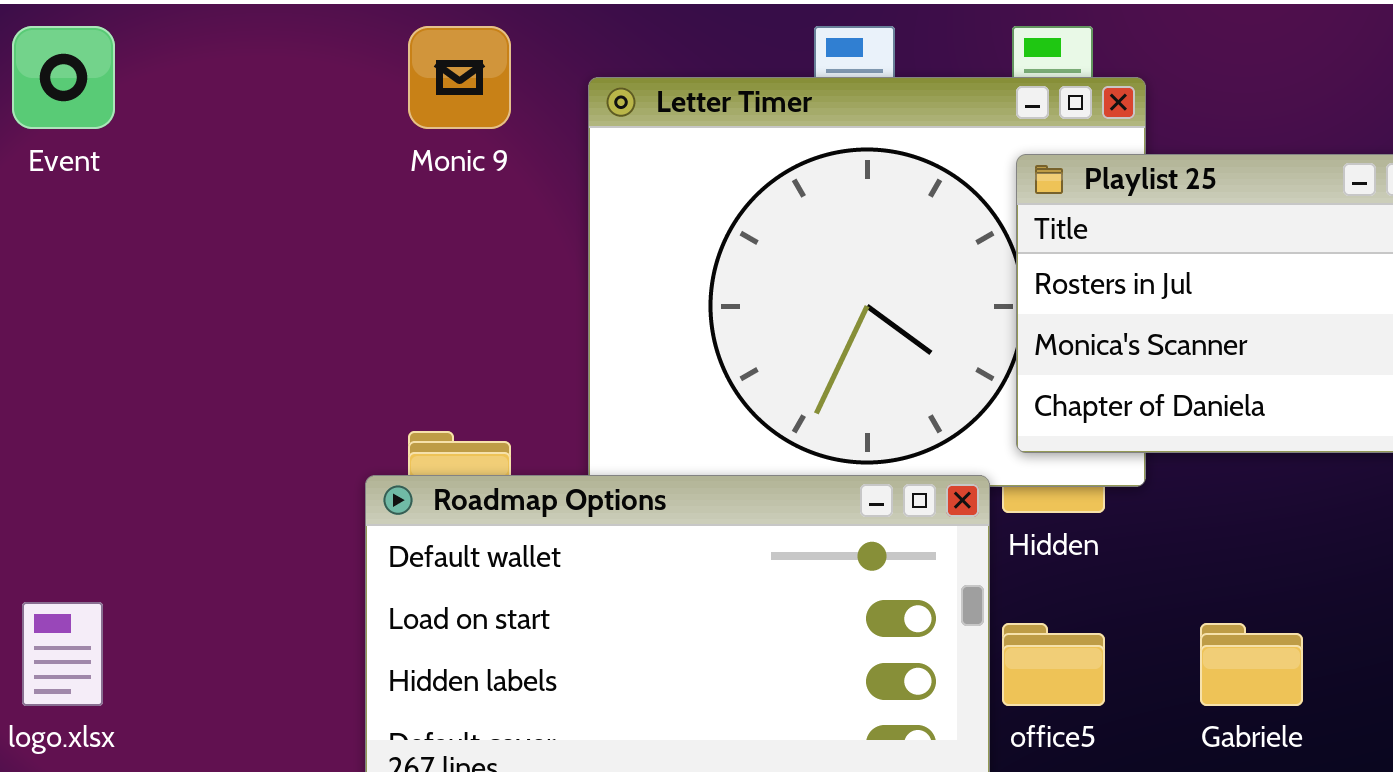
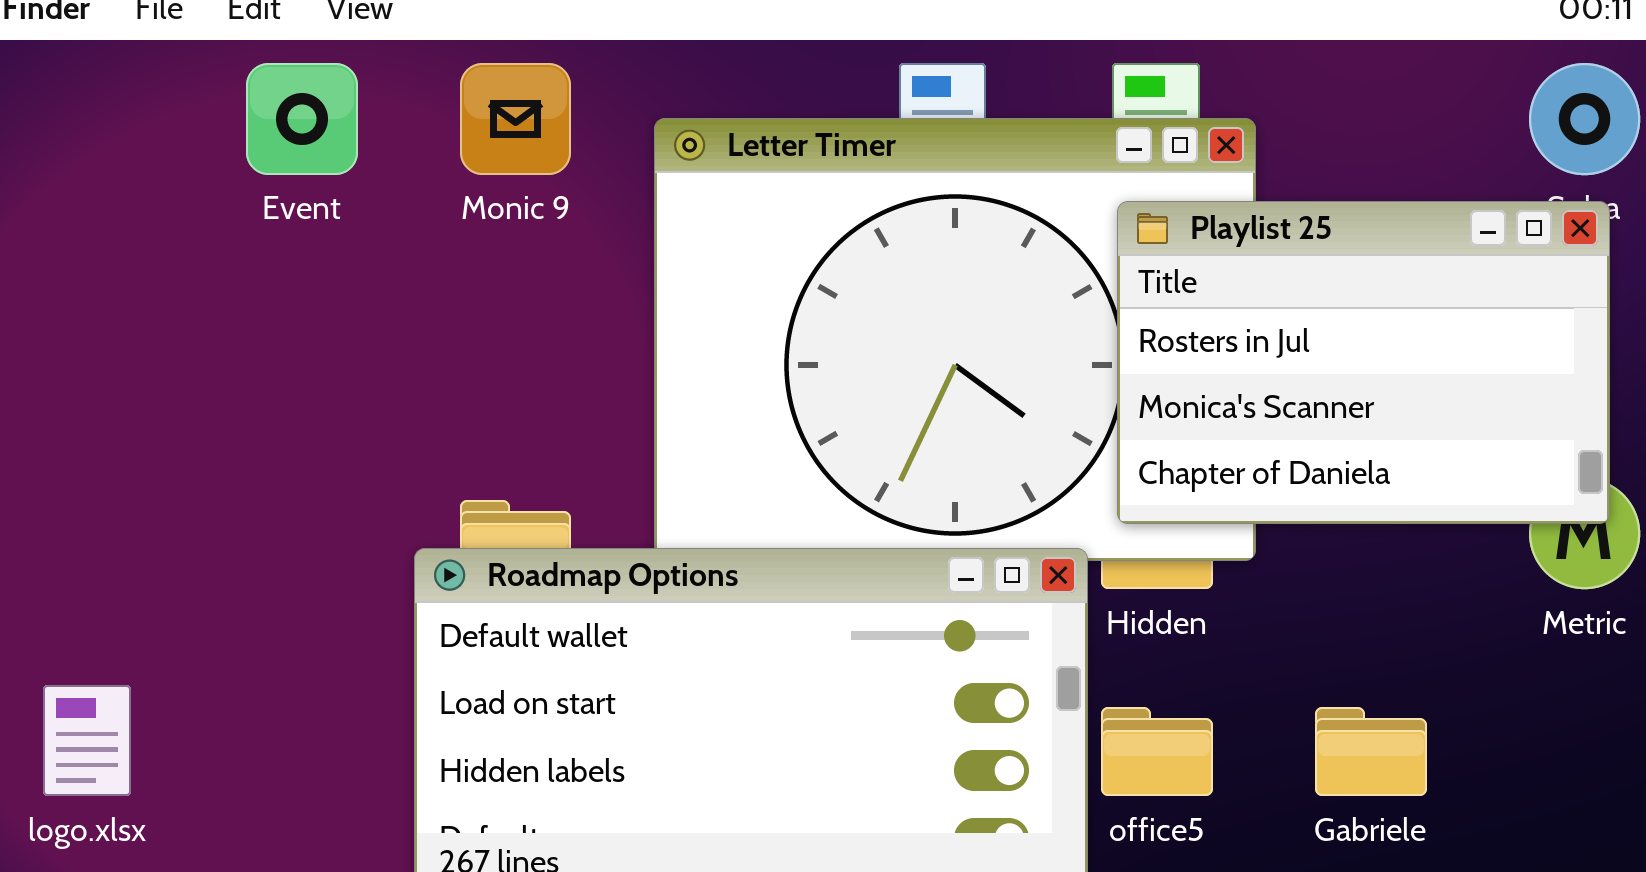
Event: [12,26,115,129] -> [246,63,358,175], moved

